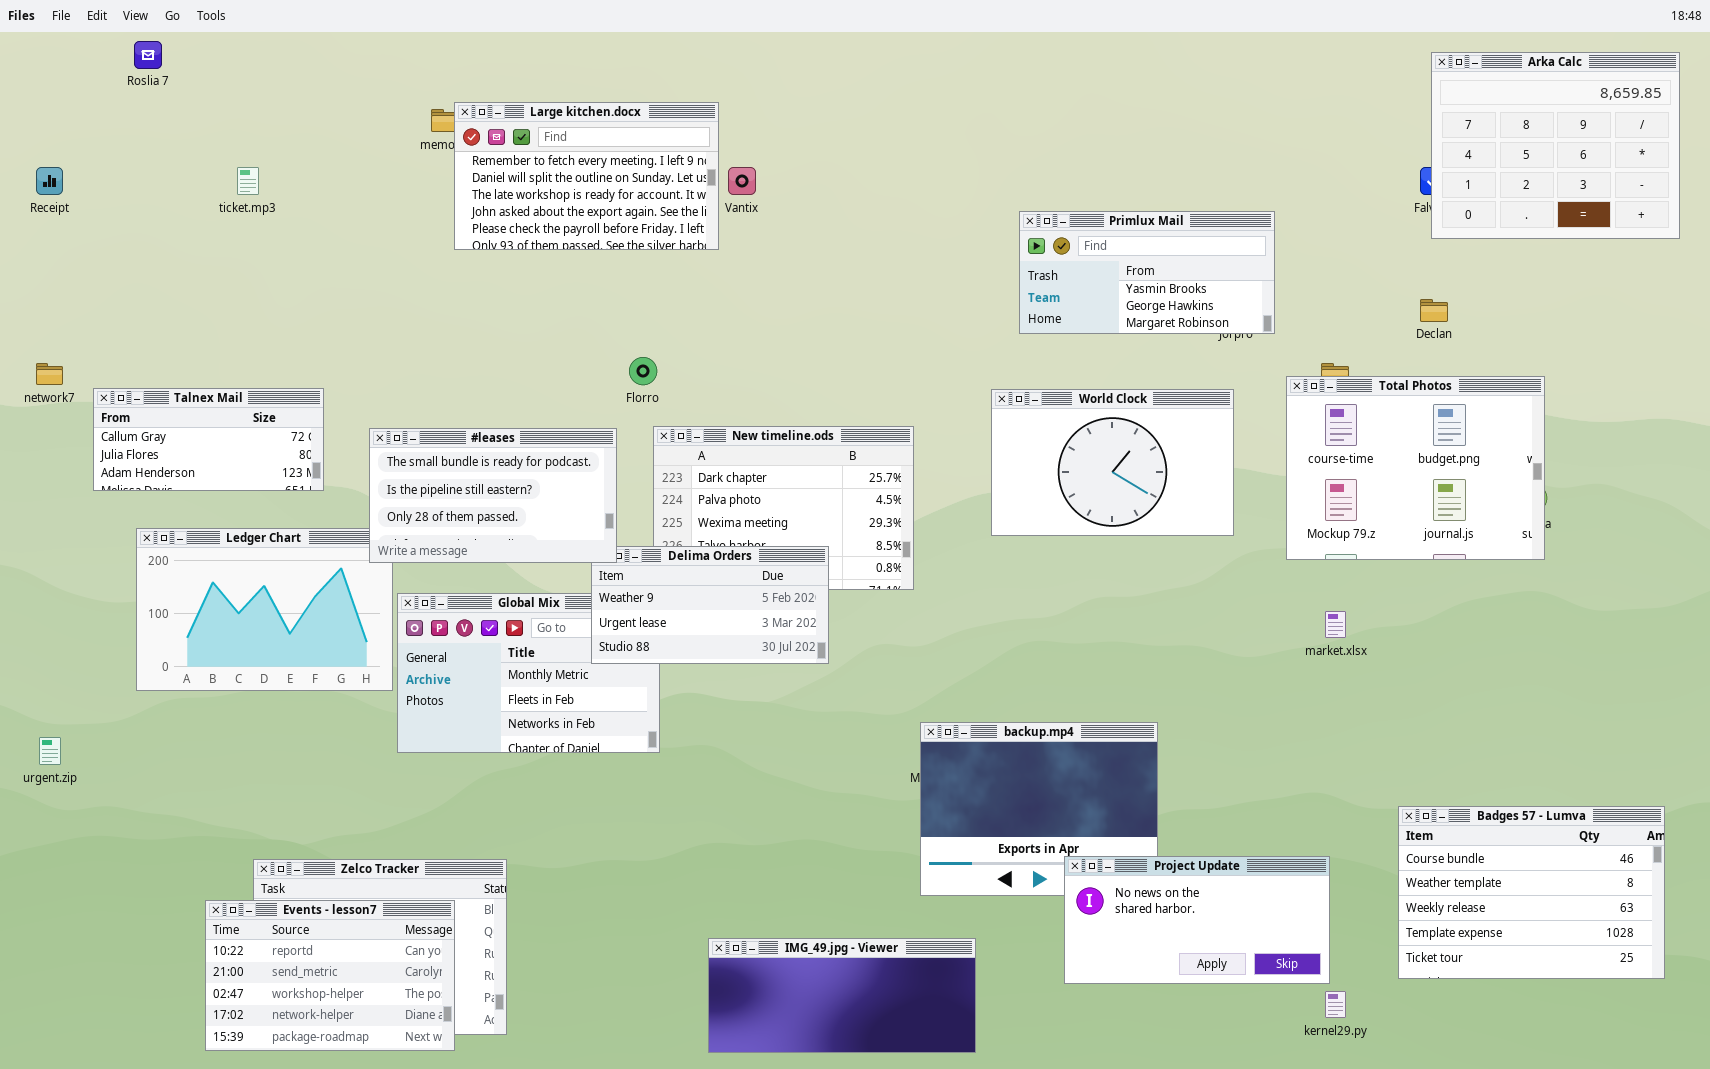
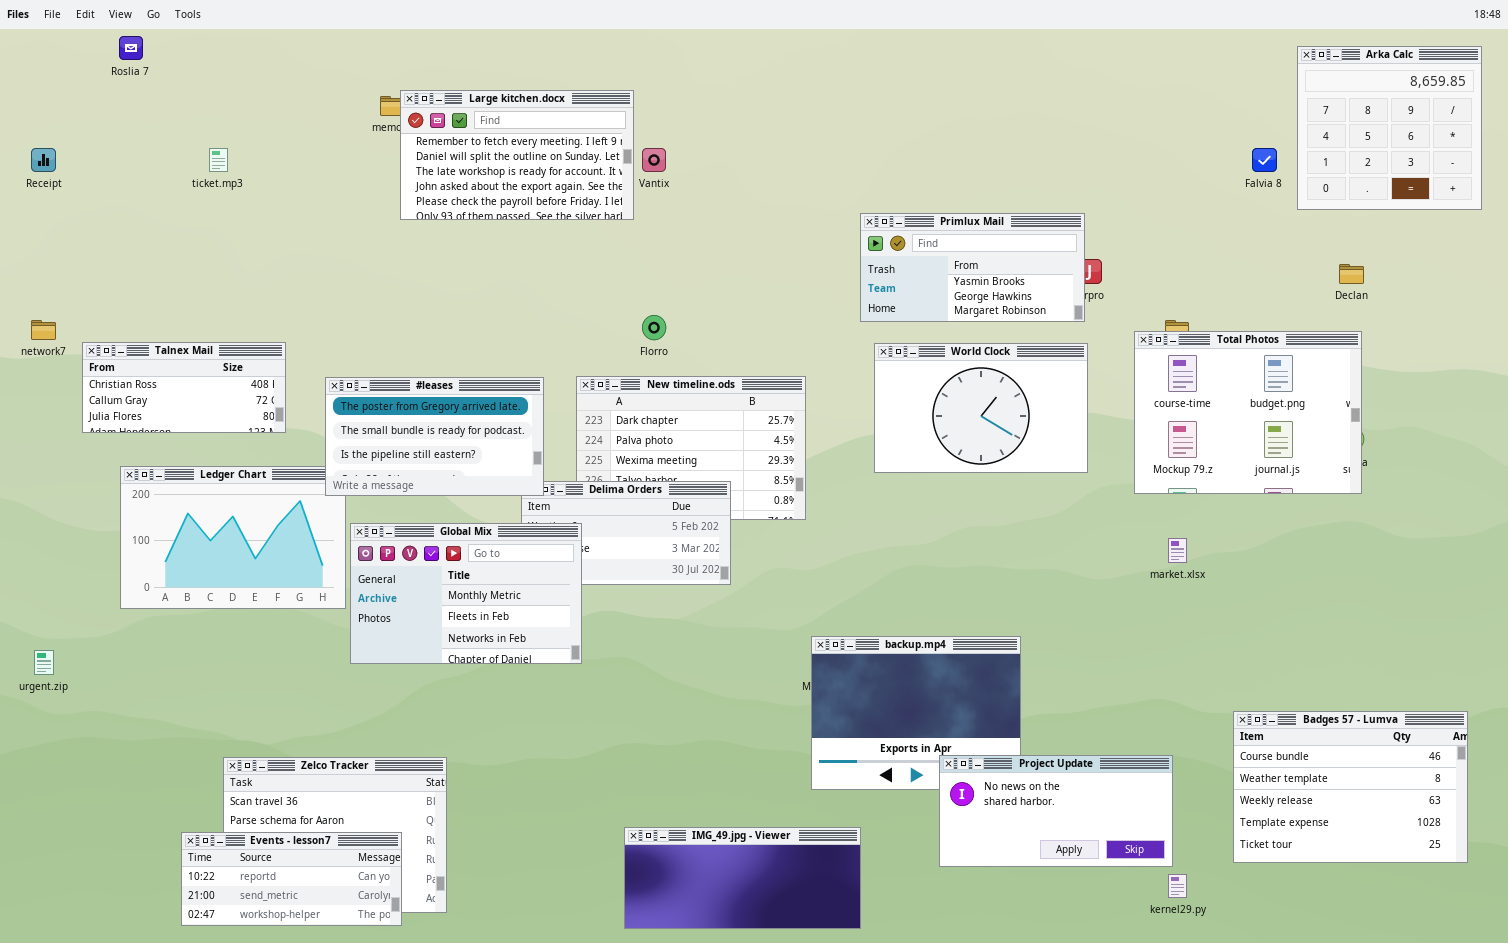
Arka Calc: [1431,52,1680,239] -> [1297,46,1482,210], resized
Primlux Mail: [1019,211,1275,334] -> [860,213,1085,322], moved
Declan: [1420,299,1448,322] -> [1339,264,1364,284], moved
Florro: [629,357,657,385] -> [642,315,666,340], moved
Talnex Mail: [93,388,324,491] -> [82,342,286,433], scrolled up 1 row
#leases: [369,428,617,563] -> [325,377,544,496], scrolled up 1 row
Global Mix: [397,593,660,753] -> [350,523,582,664], raised
Events - lesson7: [205,900,455,1051] -> [181,832,402,926], resized

